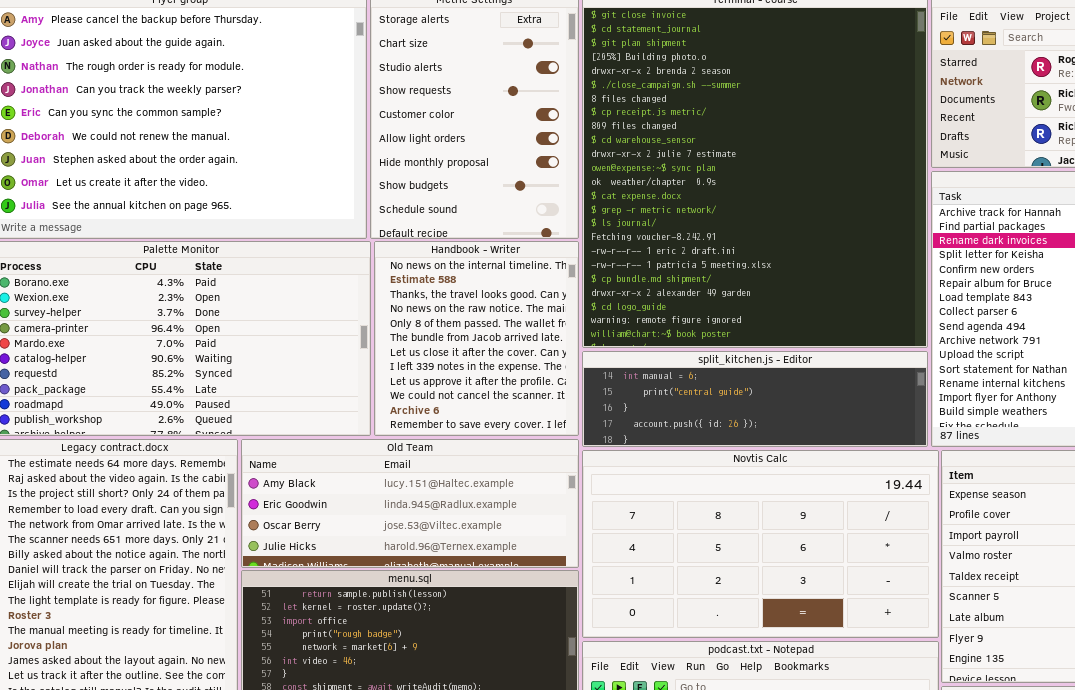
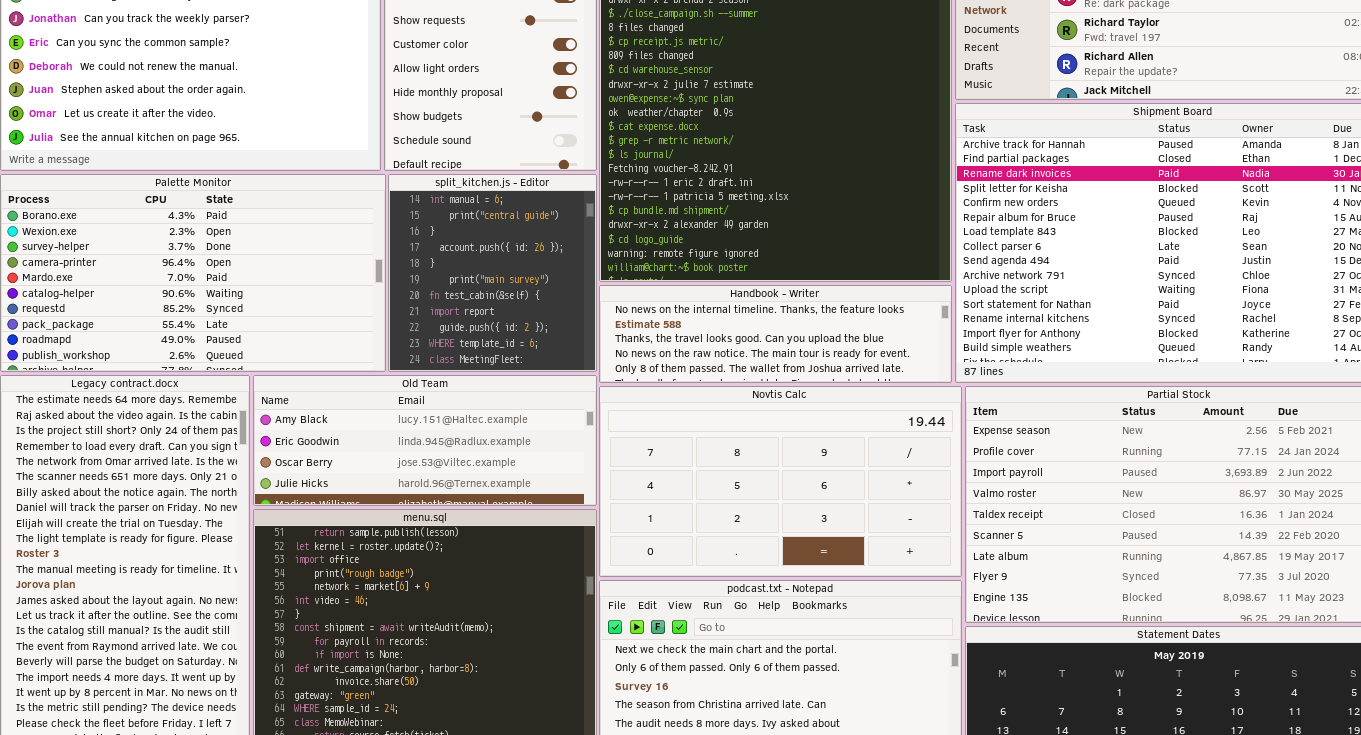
Handbook - Writer: [374,241,579,436] -> [599,285,952,383], moved, resized
split_kitchen.js - Editor: [582,351,928,447] -> [388,174,597,372], moved, resized

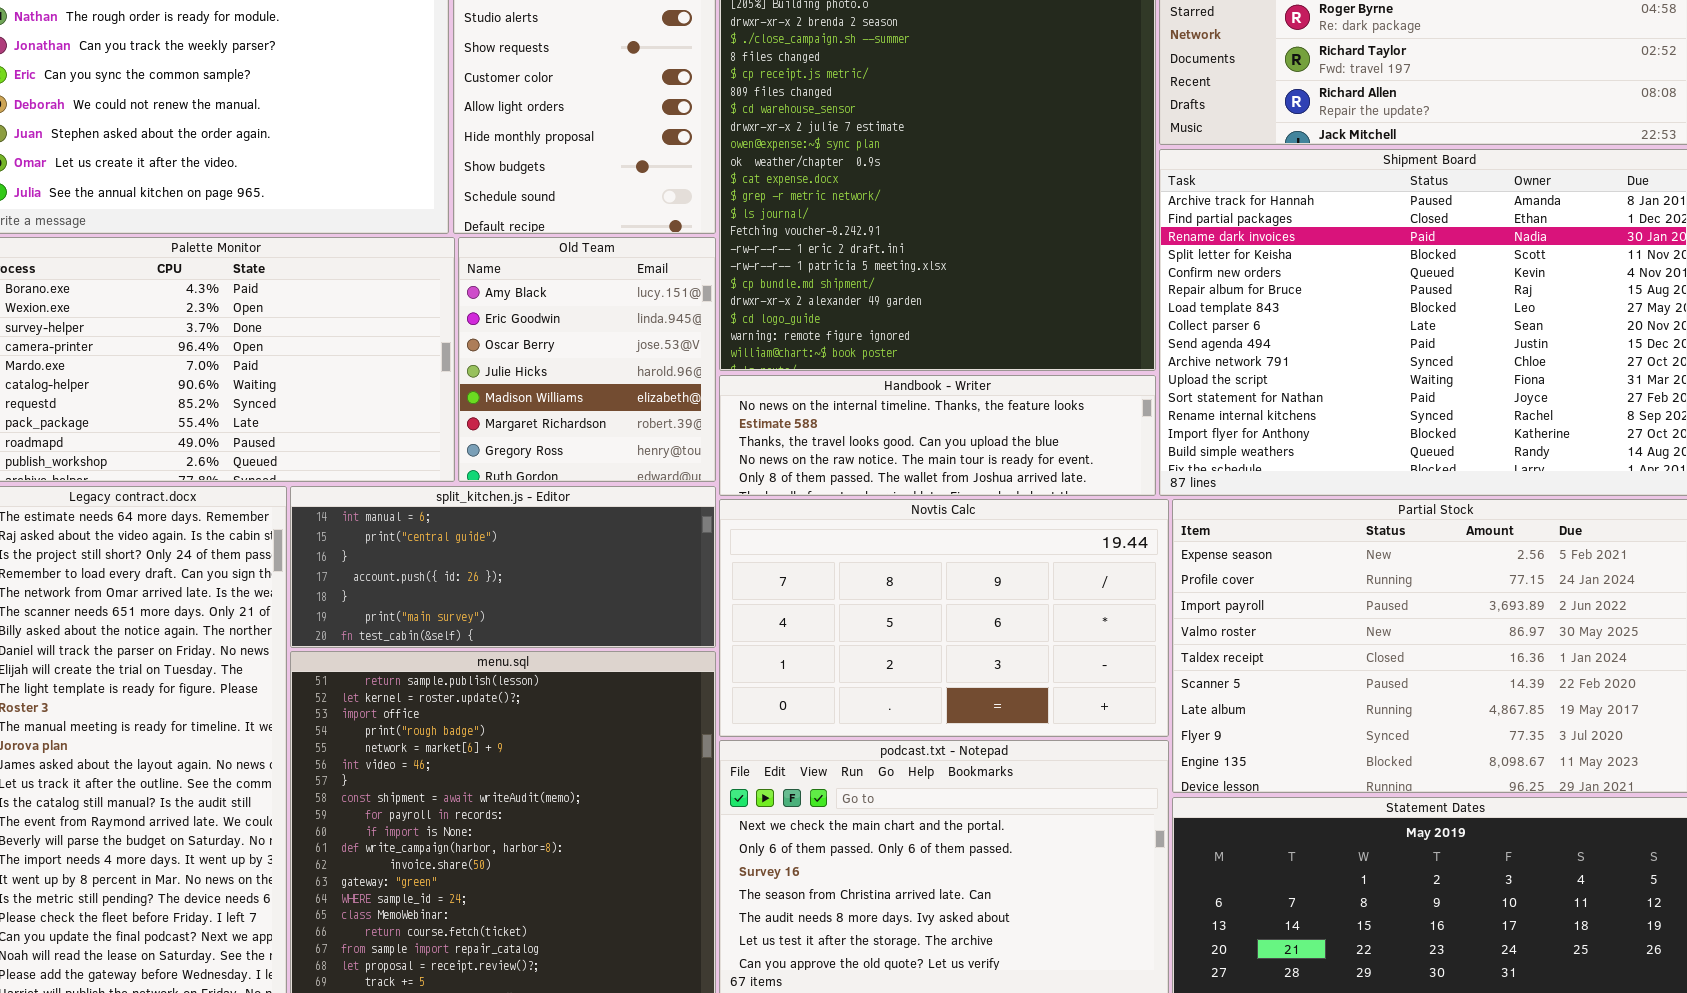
split_kitchen.js - Editor: [388,174,597,372] -> [290,486,716,648], moved, resized
Old Team: [253,375,597,506] -> [458,237,716,482], moved, resized

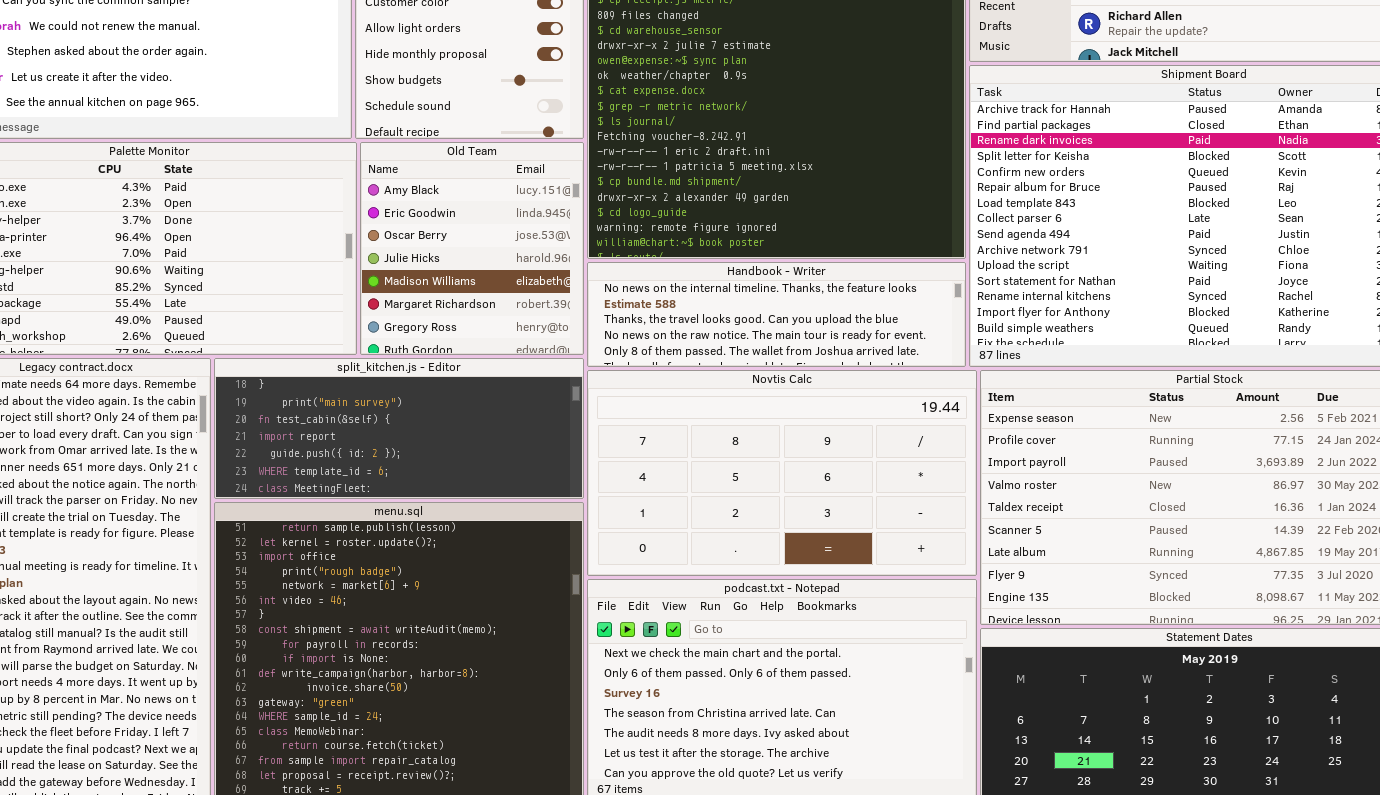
split_kitchen.js - Editor: [290,486,716,648] -> [214,358,584,499], scrolled down 4 rows

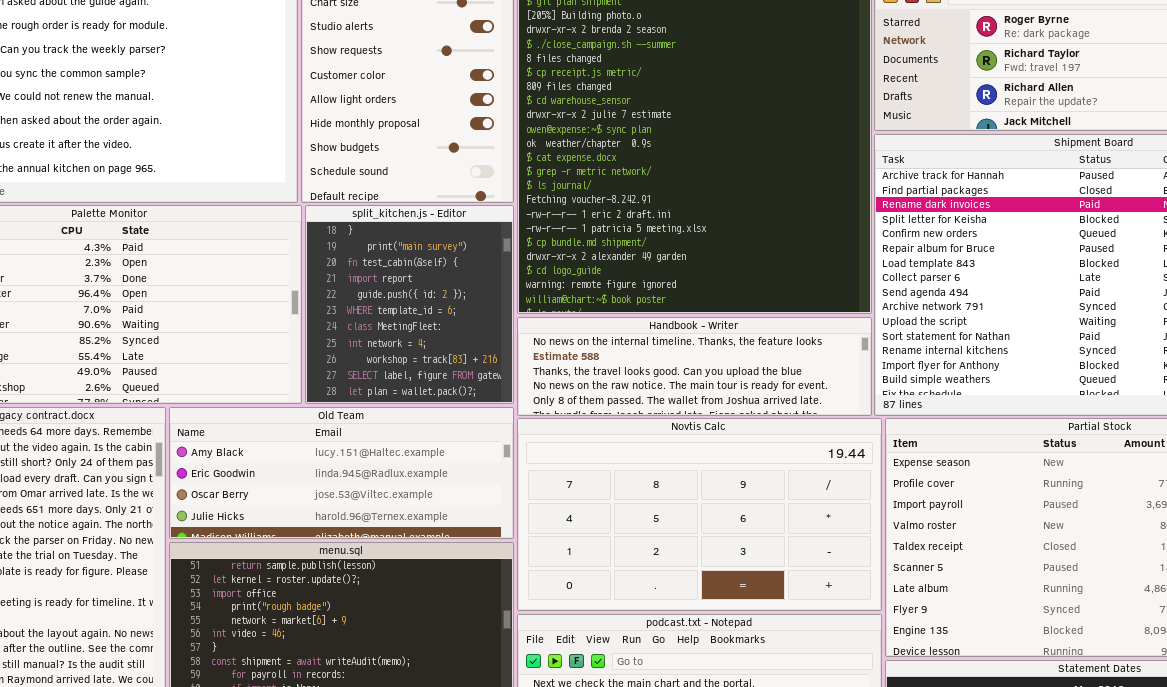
Old Team: [360,142,584,355] -> [169,407,514,539], moved, resized
split_kitchen.js - Editor: [214,358,584,499] -> [305,205,514,404], moved, resized

